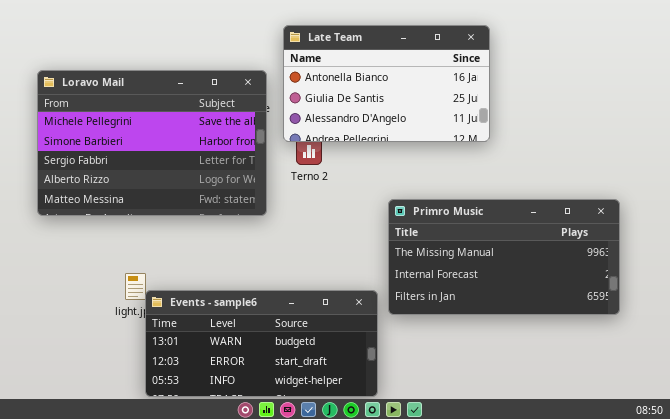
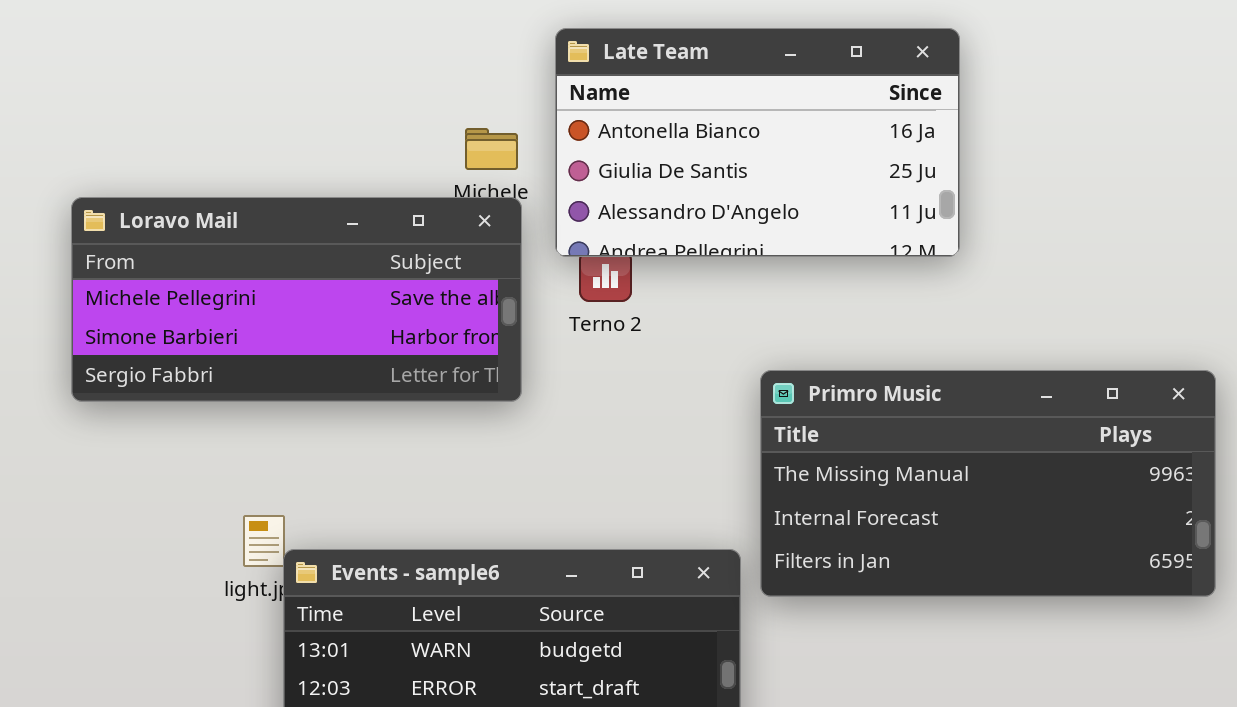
Loravo Mail: [37,70,267,216] -> [71,197,522,402], resized

